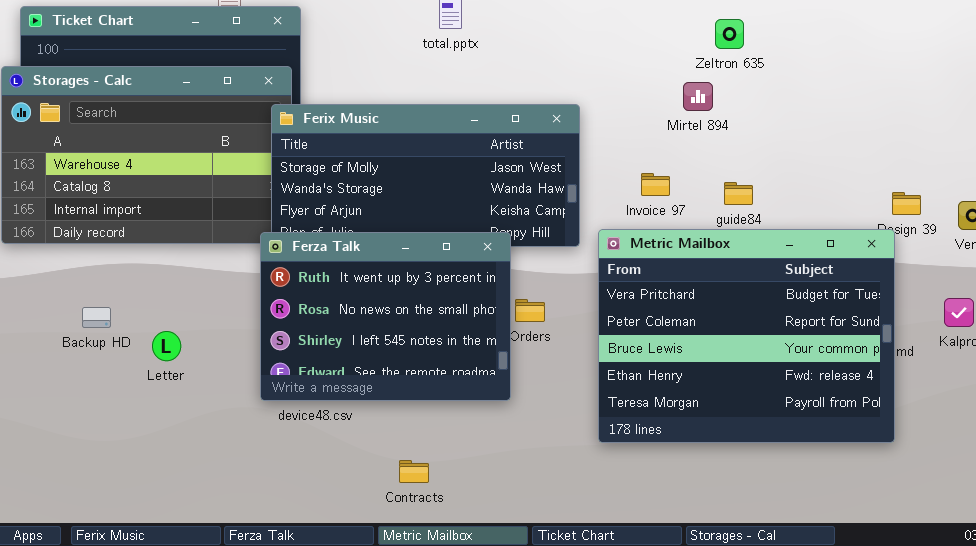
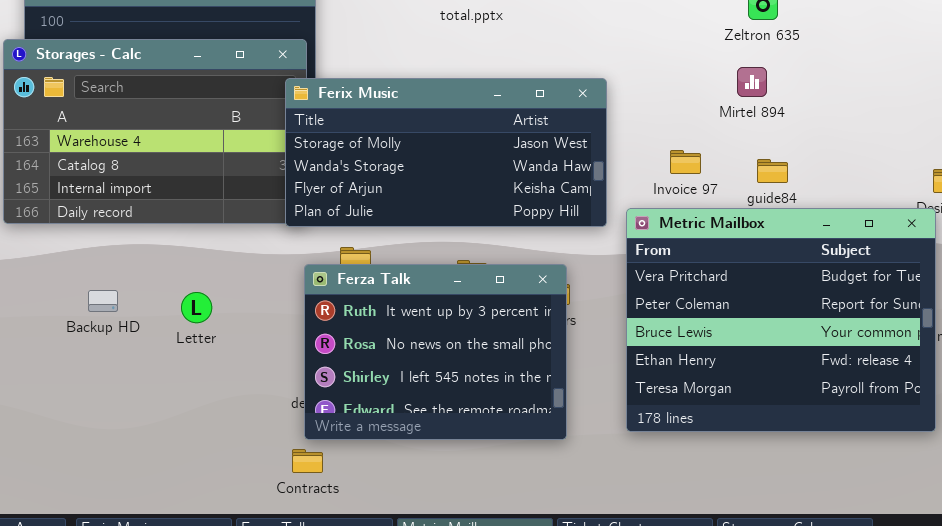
Mirtel 894: [683,82,713,111] -> [737,67,767,97], moved
Ferza Talk: [260,232,511,401] -> [304,264,567,440], moved
Letter: [152,331,181,361] -> [181,292,212,323], moved
Contracts: [399,460,429,483] -> [292,449,323,473], moved

